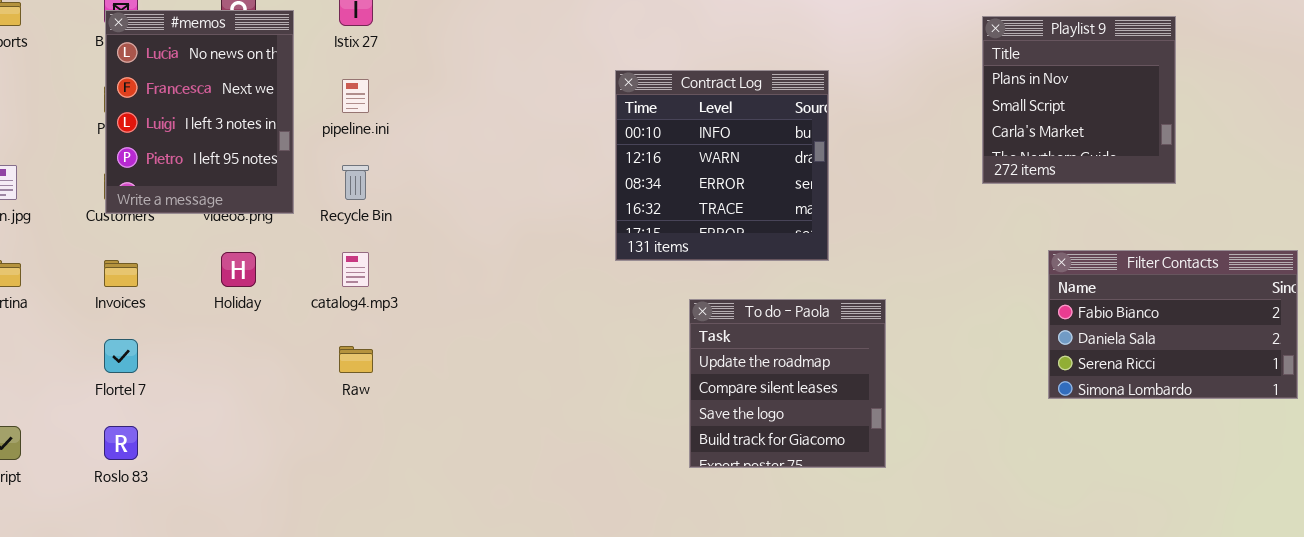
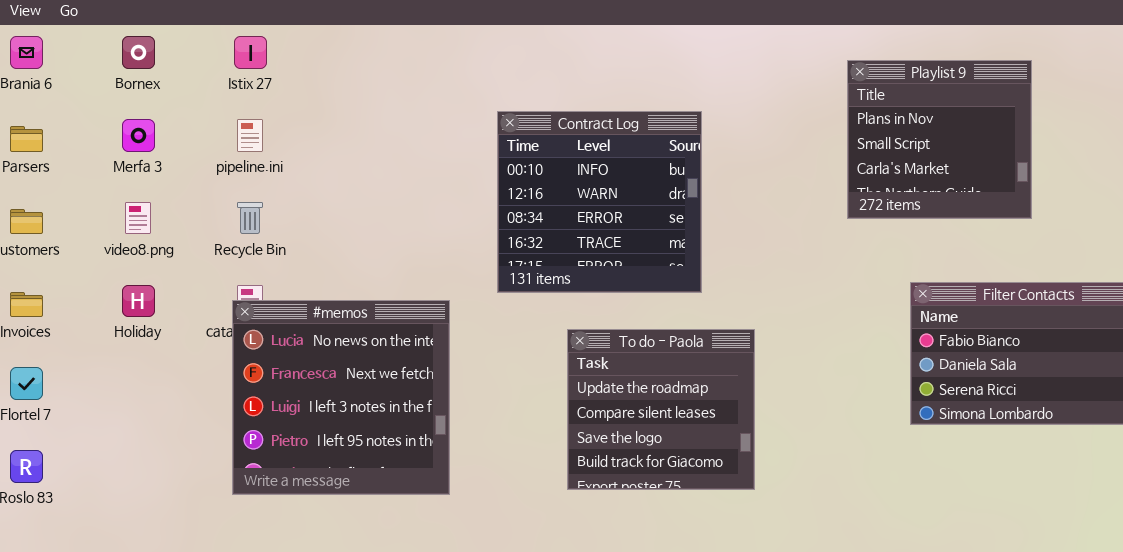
#memos: [105,10,294,214] -> [232,300,450,495], moved, resized

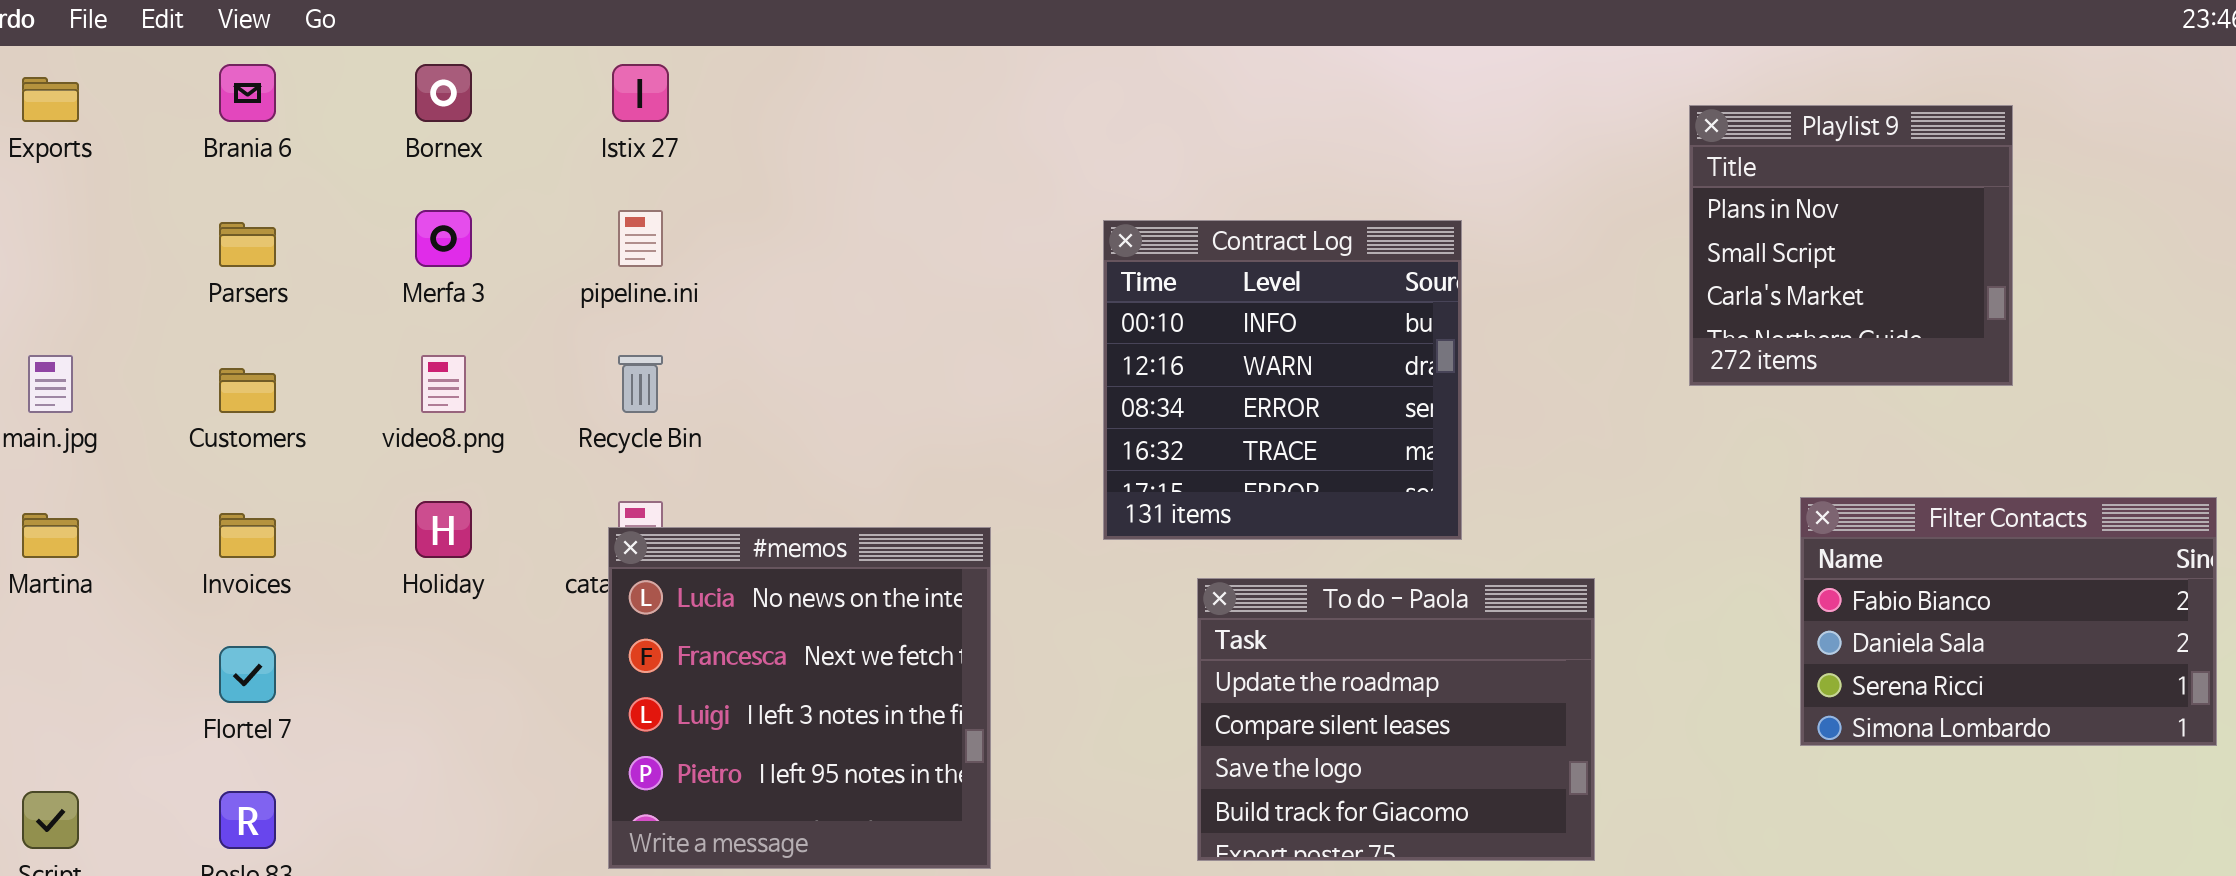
Contract Log: [497,111,702,293] -> [1103,220,1462,540], moved
To do - Paola: [567,329,755,490] -> [1197,578,1595,861], resized

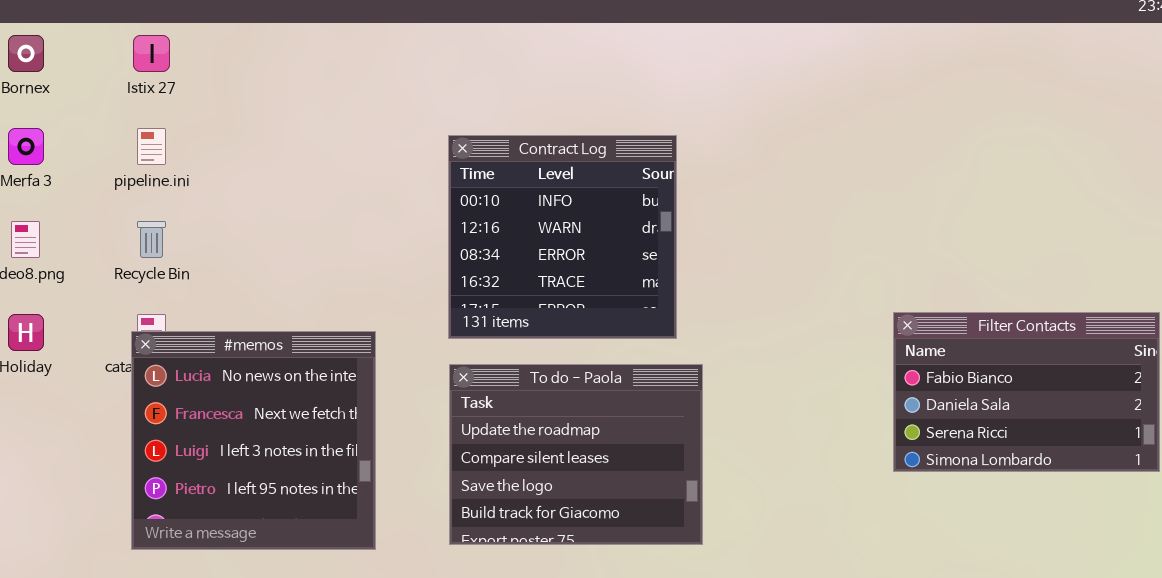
Playlist 9: [1689,105,2013,386] -> none, closed
To do - Paola: [1197,578,1595,861] -> [449,364,703,545], moved

